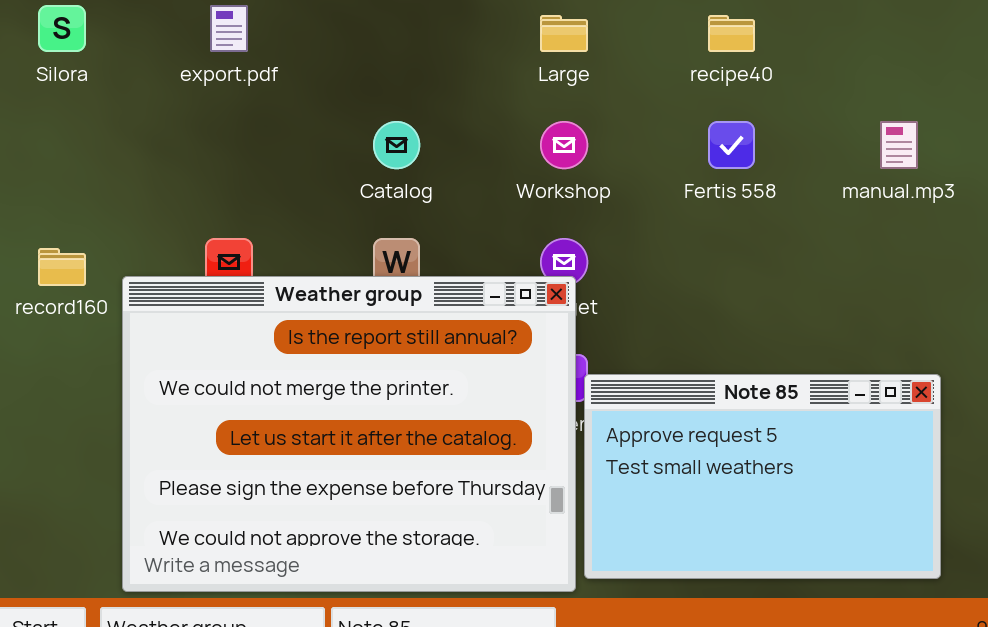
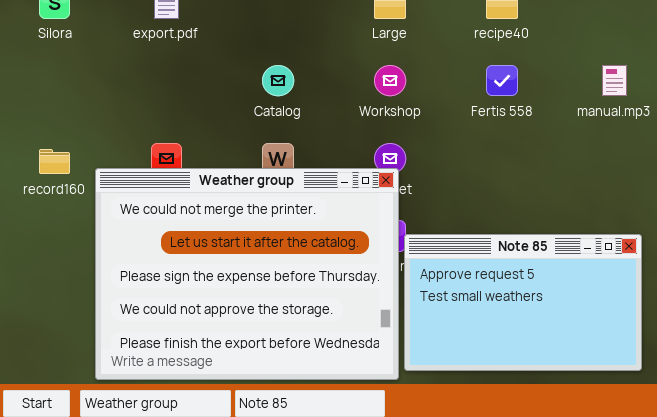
Weather group: [122,276,576,592] -> [95,168,399,380], scrolled down 1 row

